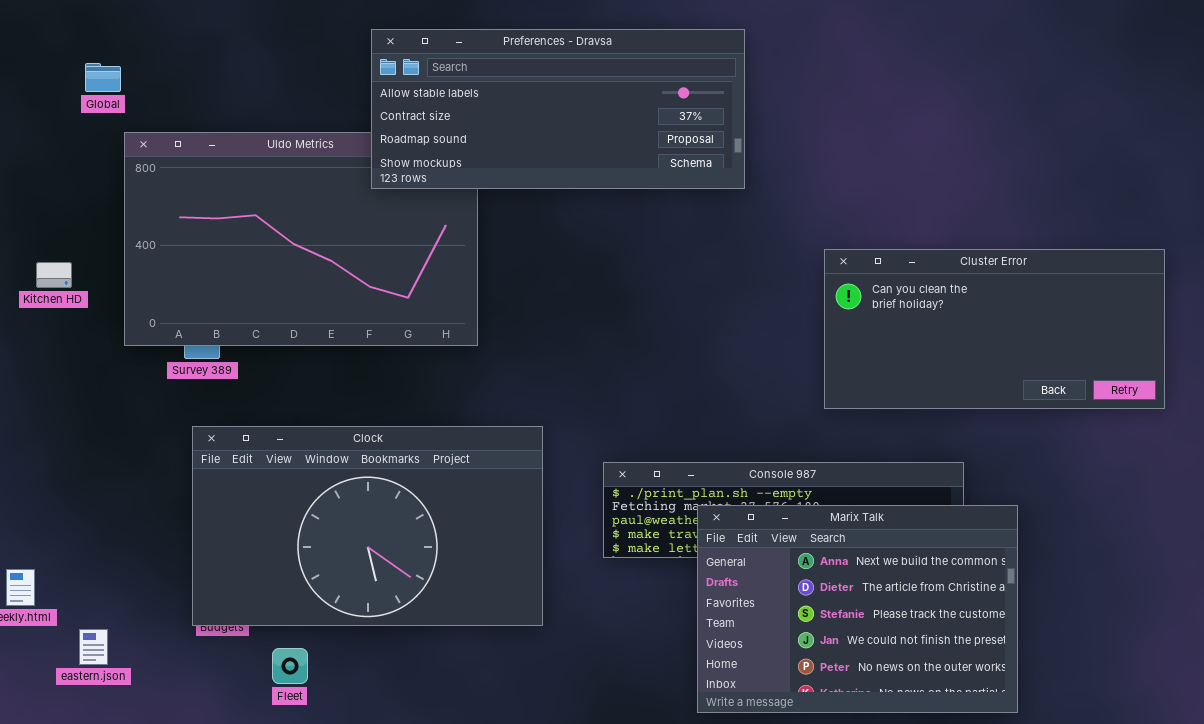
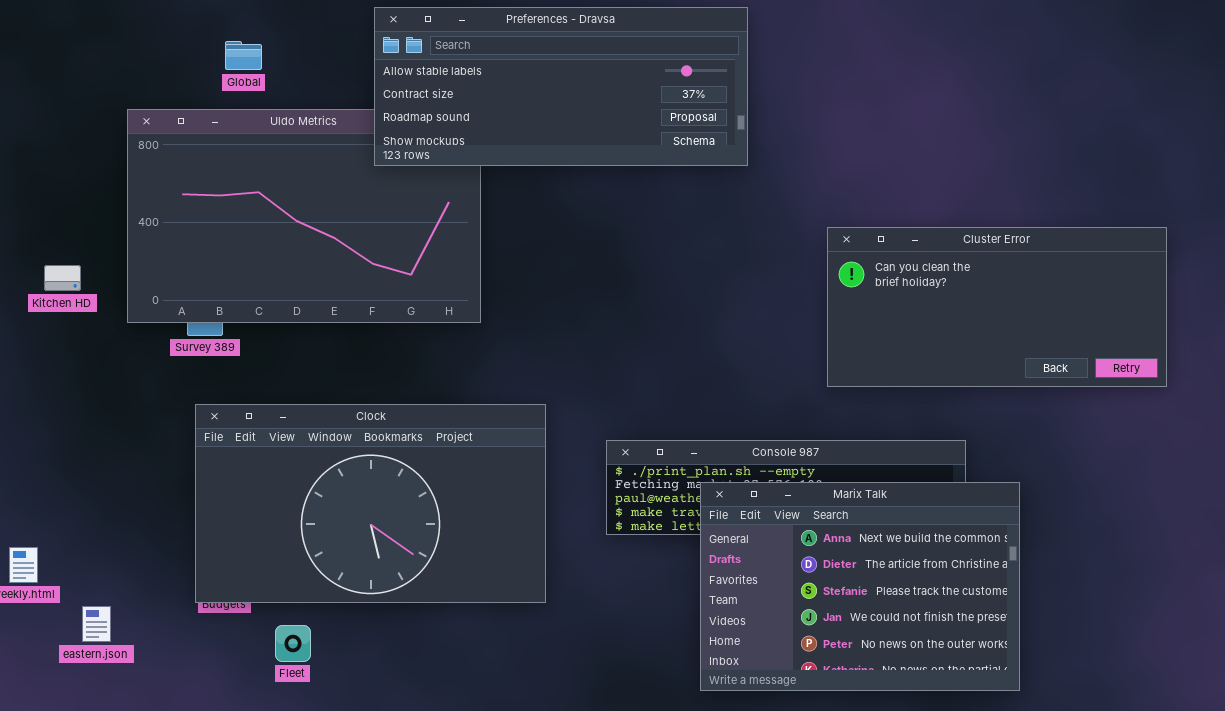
Global: [85,63,121,92] -> [225,41,262,70], moved
Kitchen HD: [36,262,72,288] -> [44,265,81,291], moved

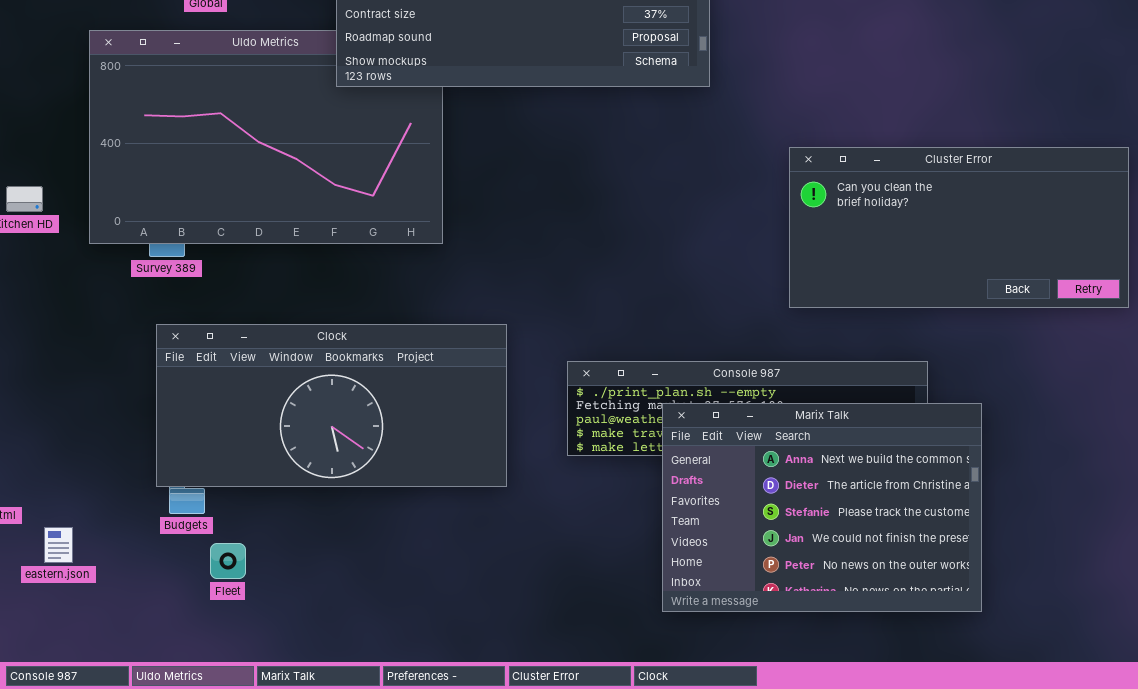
Clock: [195,404,546,603] -> [156,324,507,487], resized
Fleet: [275,625,311,662] -> [210,543,246,579], moved

